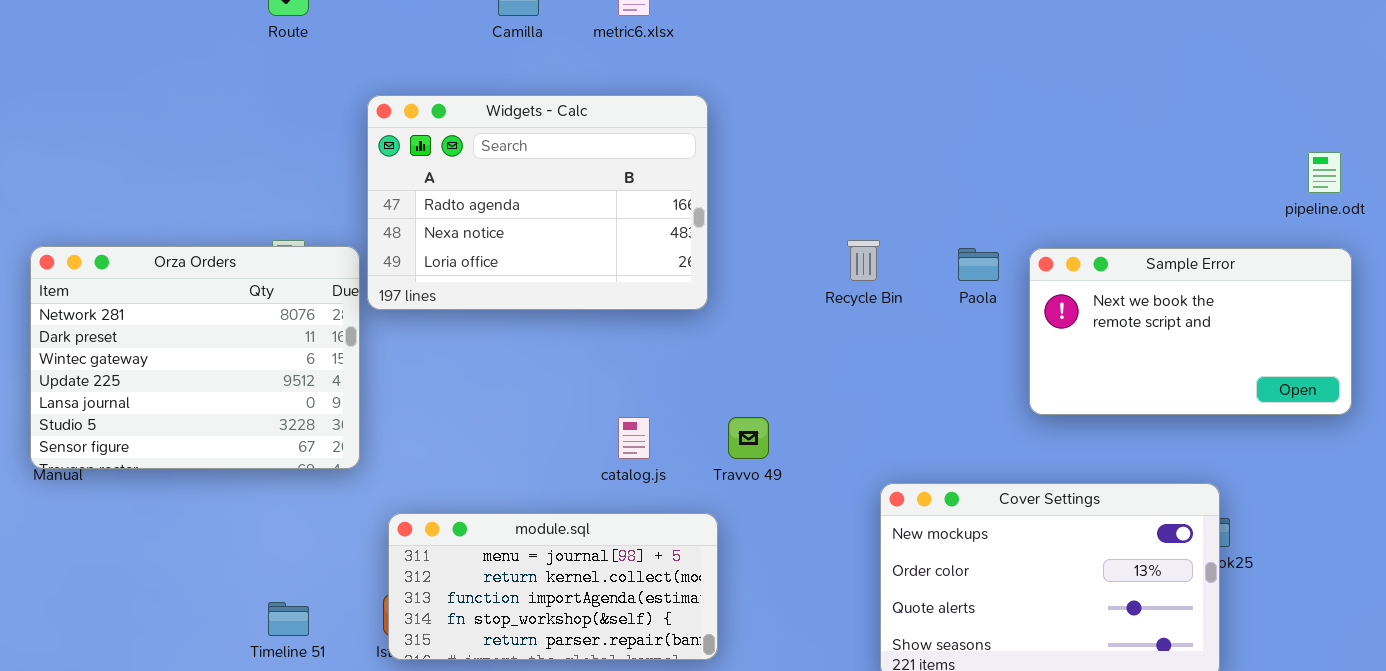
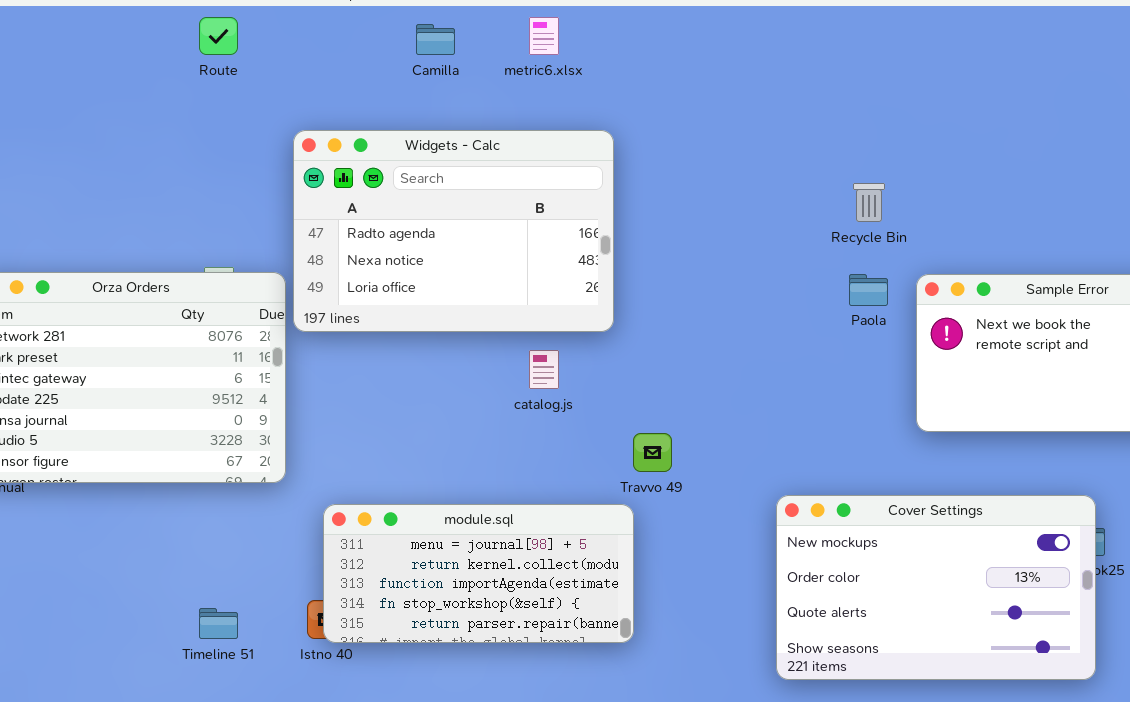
Recycle Bin: [847,240,880,281] -> [853,183,885,222], moved
catalog.js: [618,417,650,459] -> [529,350,559,389], moved
module.sql: [388,513,718,660] -> [323,504,634,643], moved

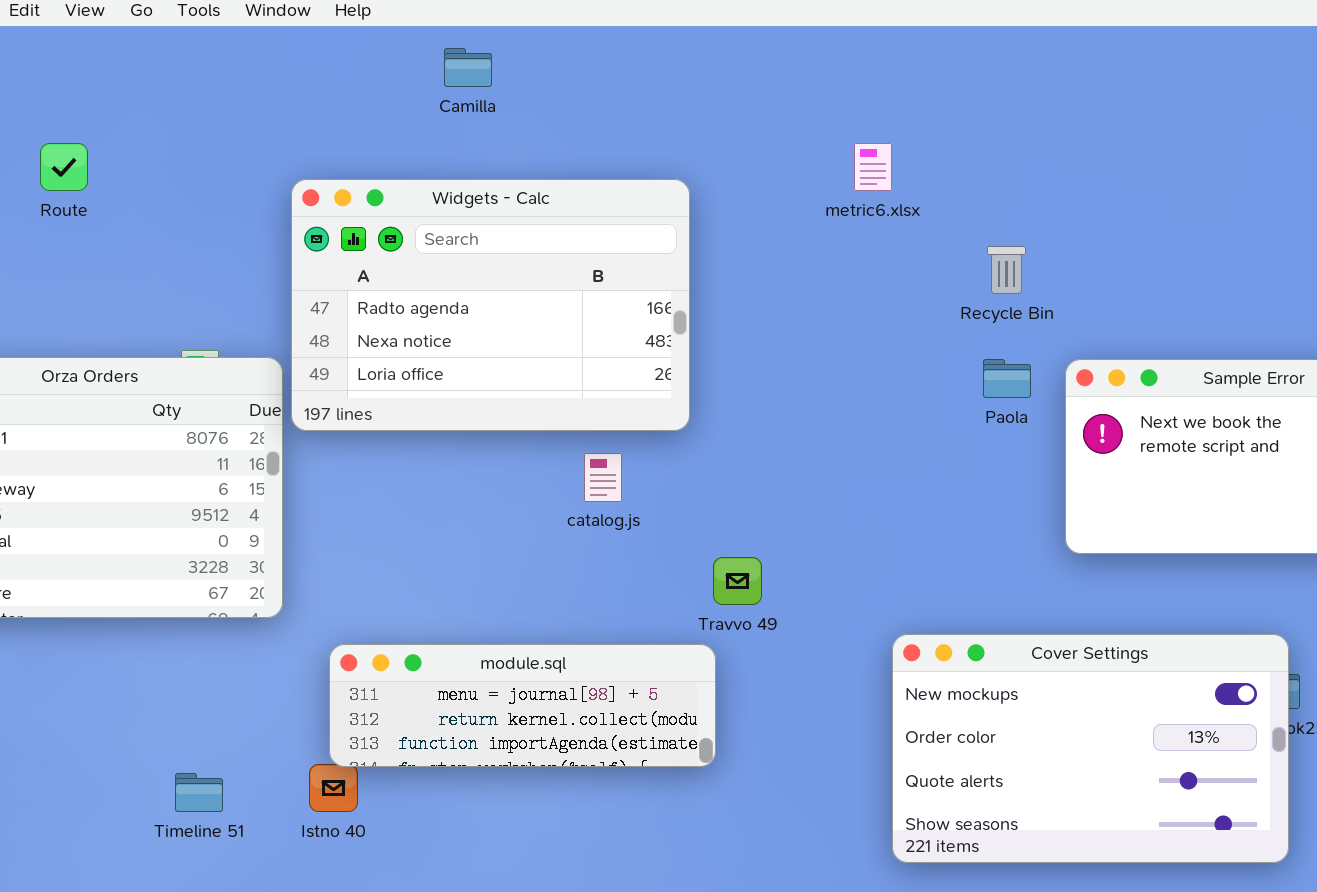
Route: [199,17,238,55] -> [40,143,88,191], moved
metric6.xlsx: [529,17,559,55] -> [854,143,892,191], moved
module.sql: [323,504,634,643] -> [329,644,716,767], resized

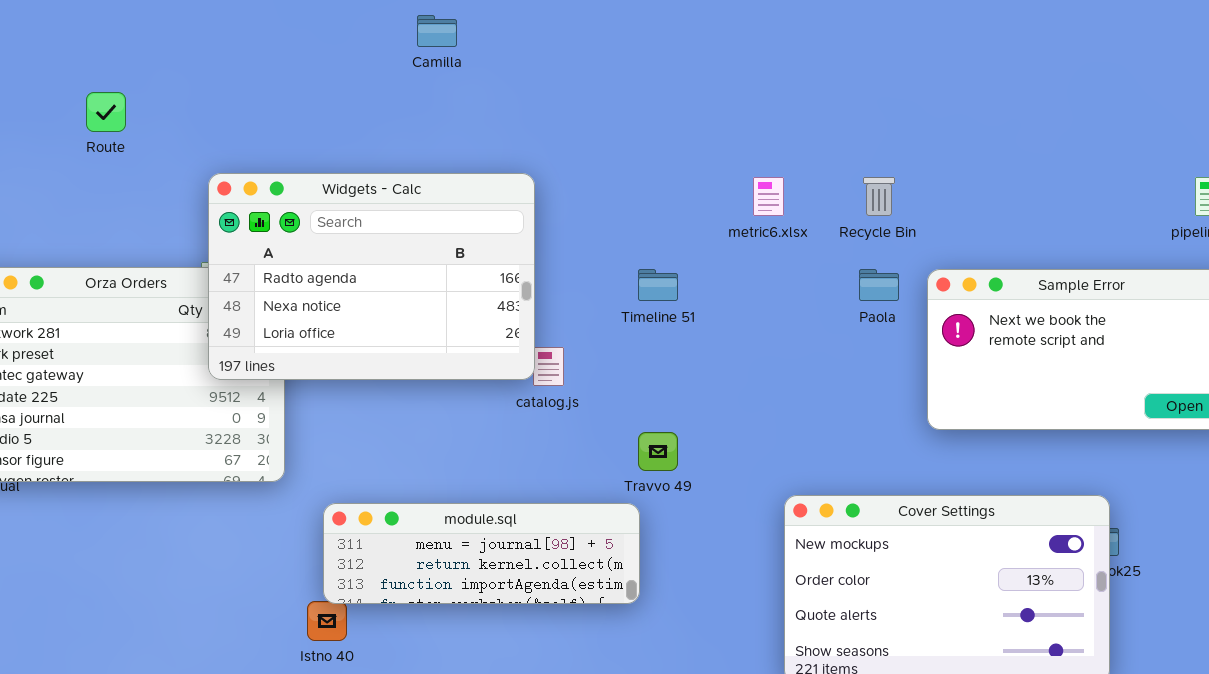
metric6.xlsx: [854,143,892,191] -> [753,177,784,216], moved
Widgets - Calc: [291,179,690,431] -> [208,173,535,380], moved
Timeline 51: [175,773,223,812] -> [638,269,678,301], moved

